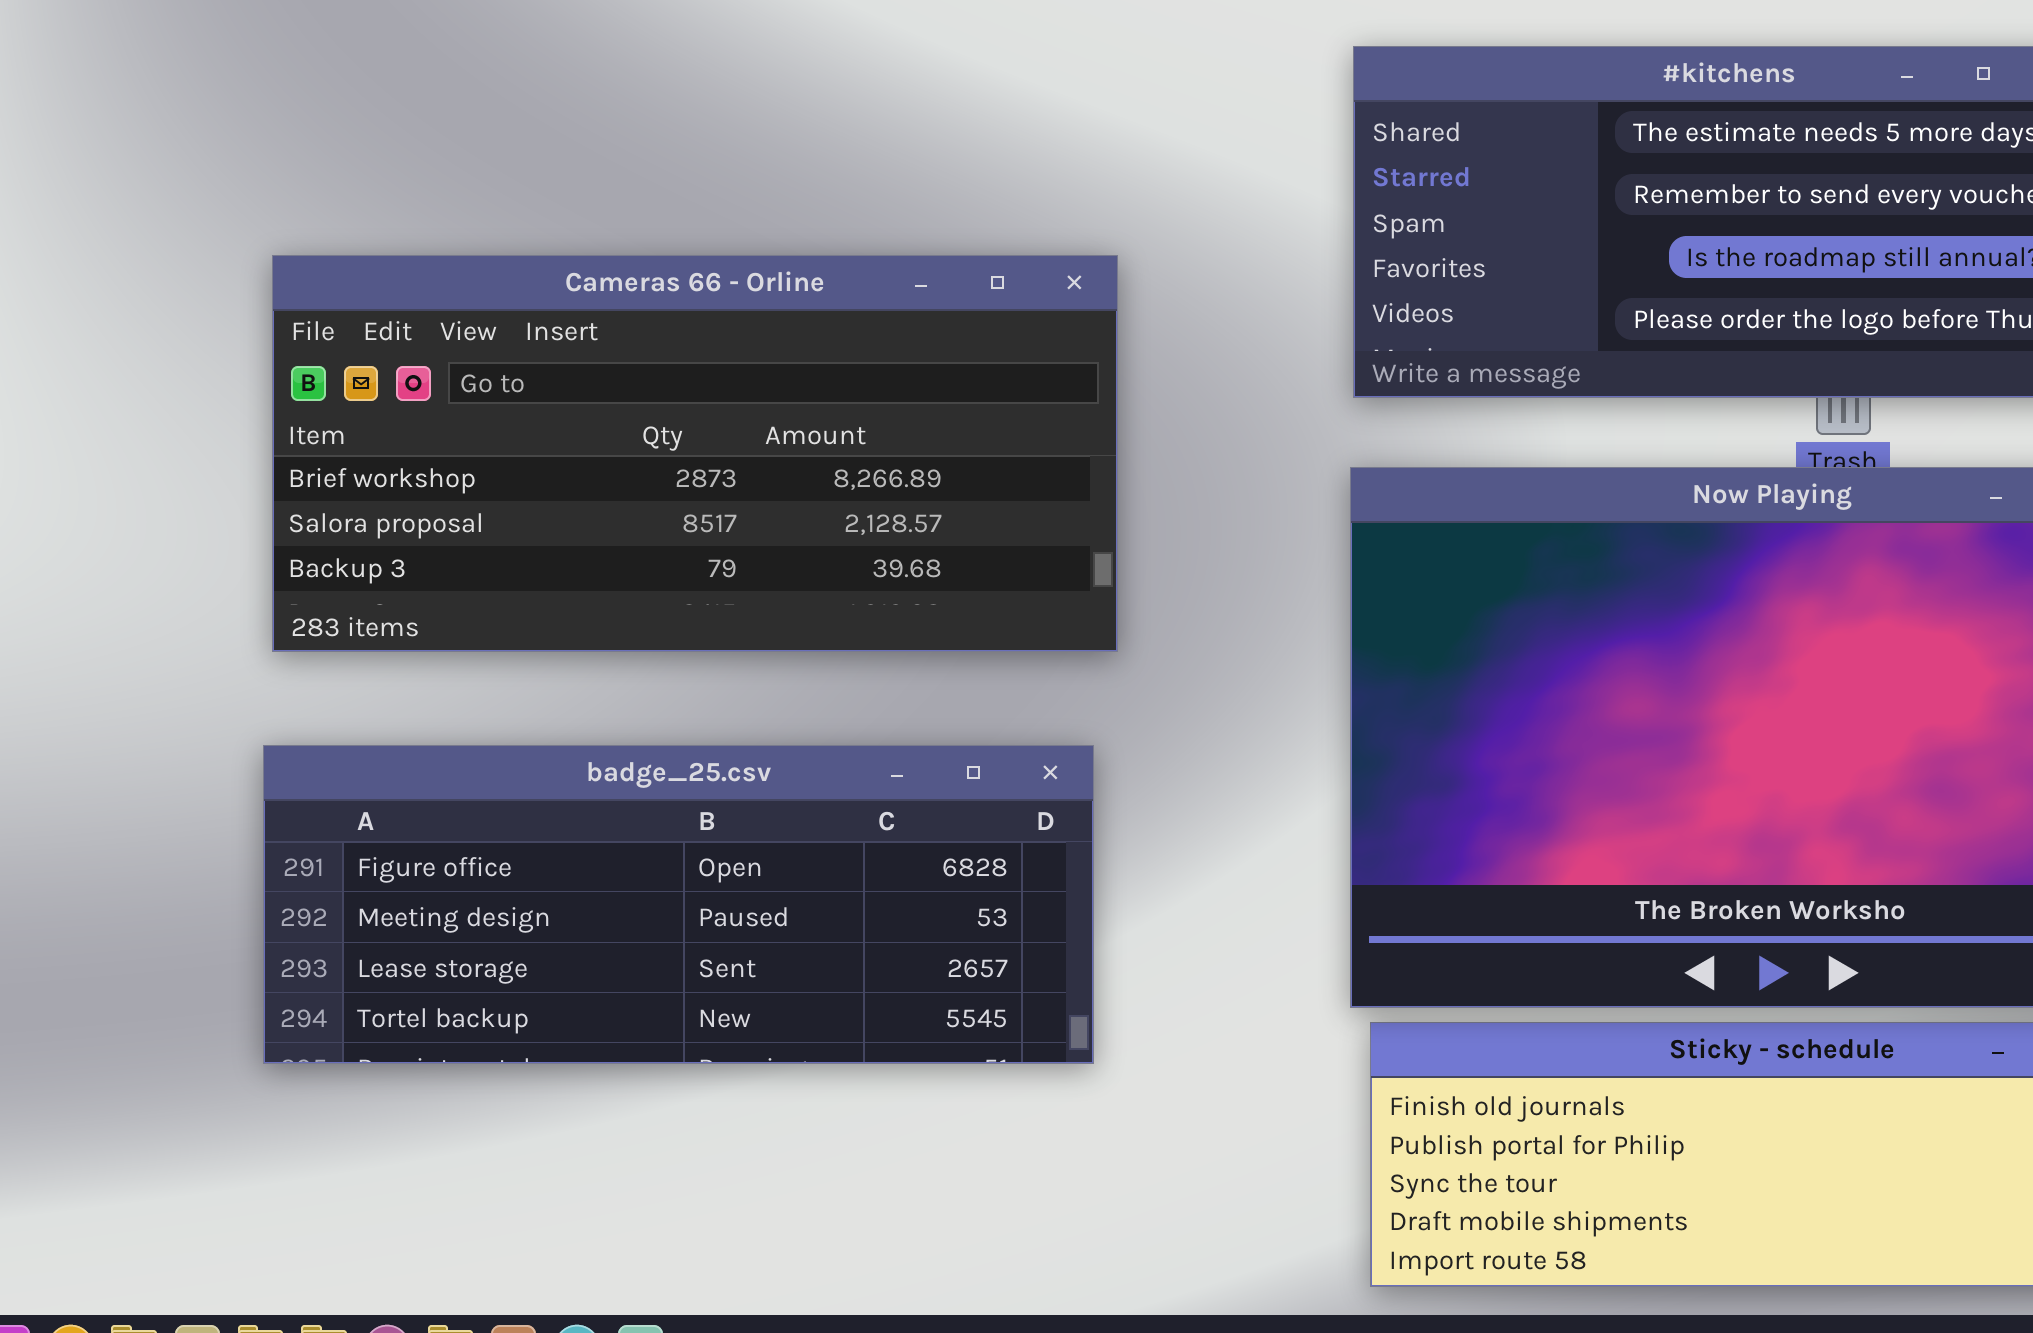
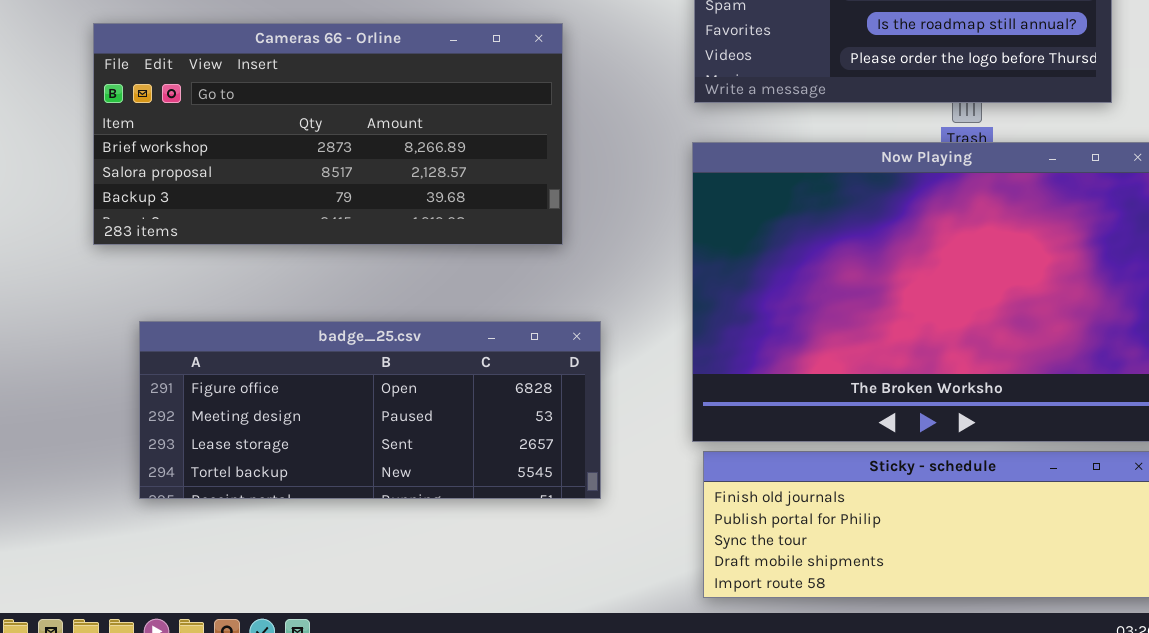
badge_25.csv: [263,745,1094,1064] -> [139,321,601,499], moved

